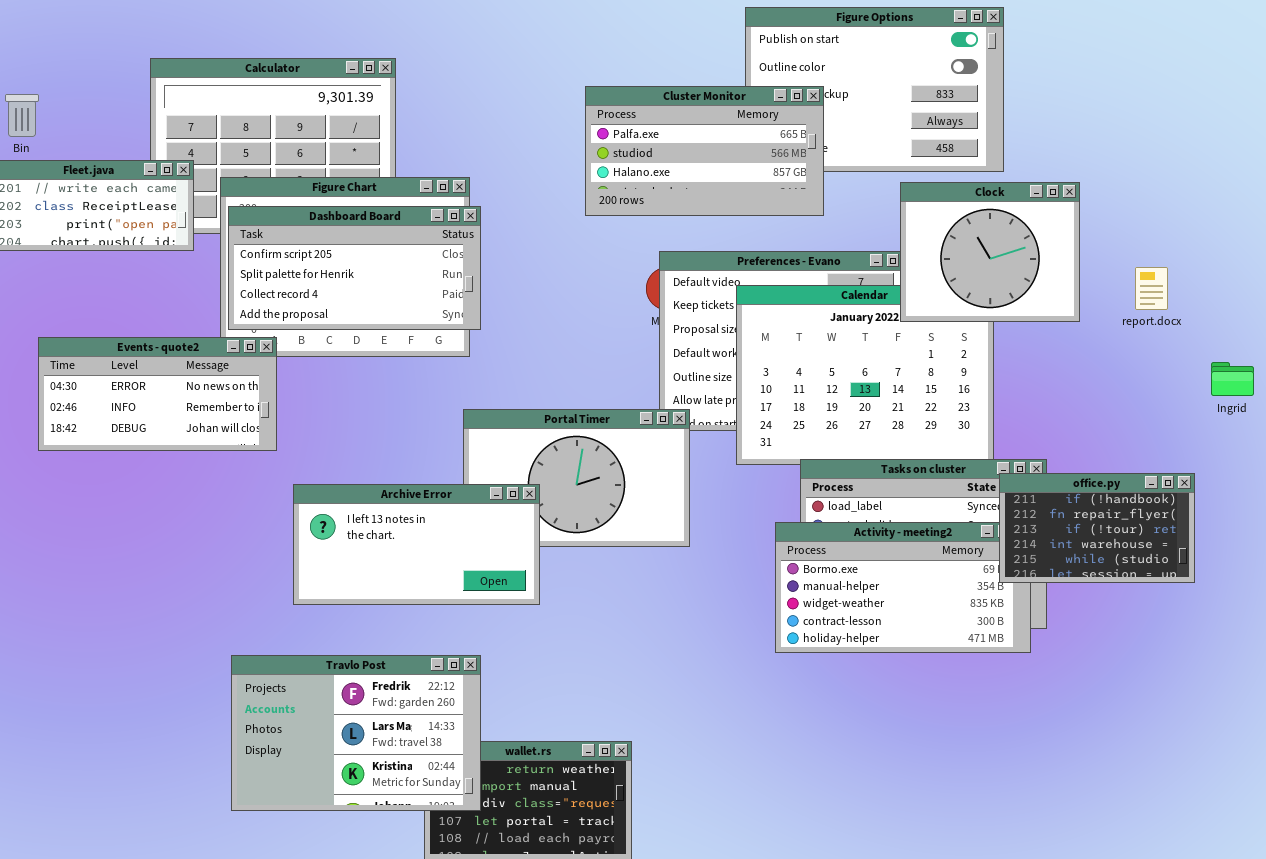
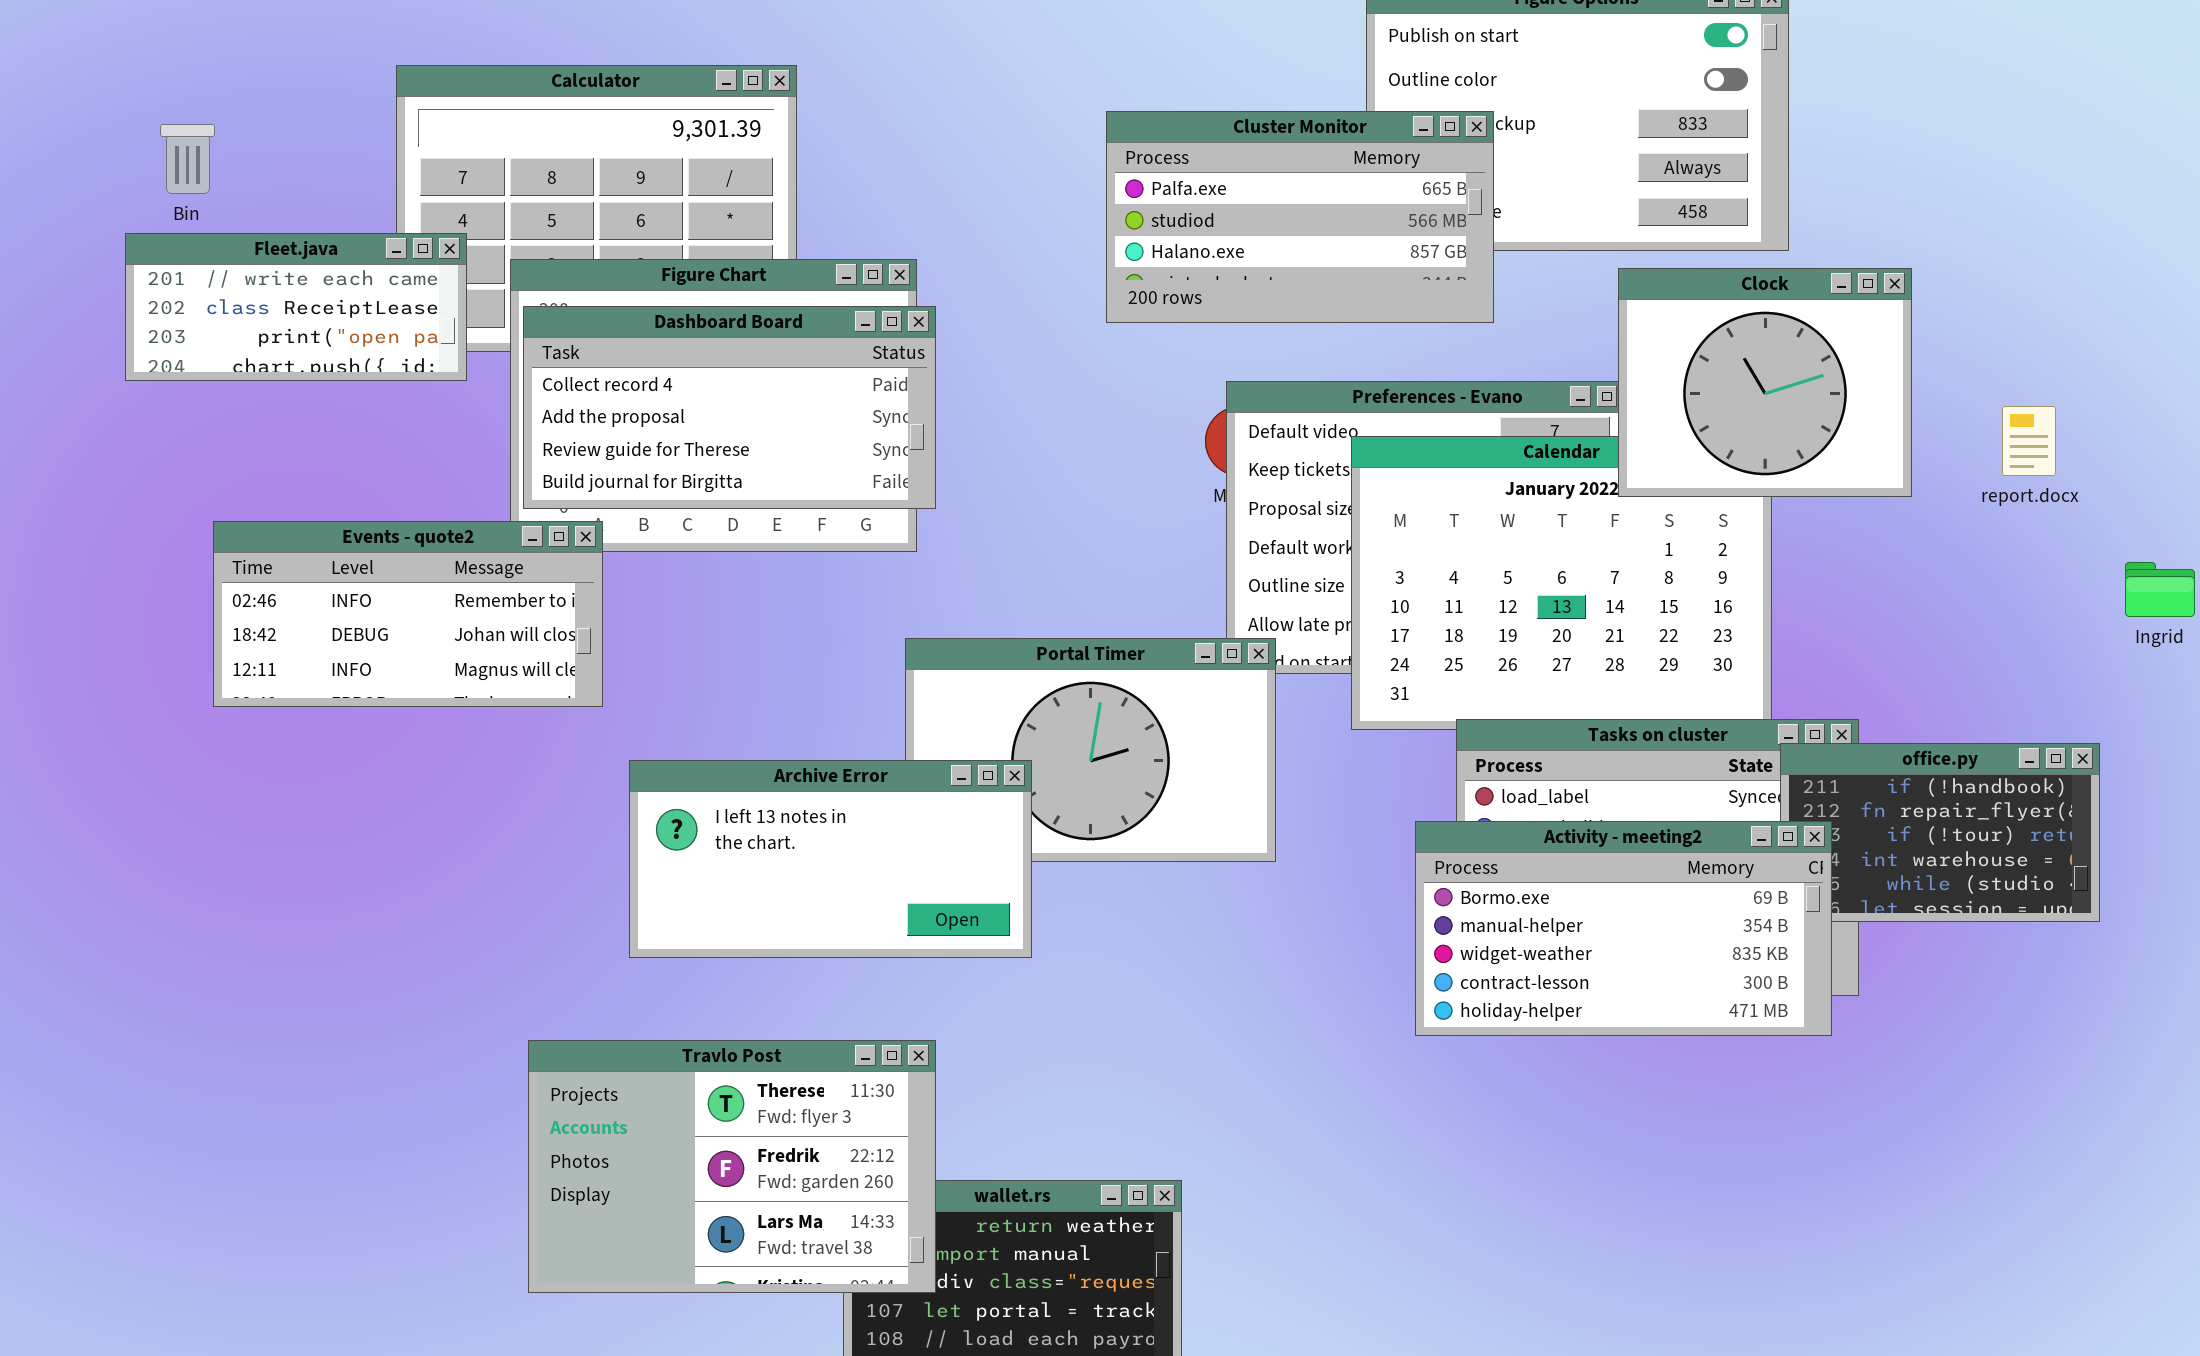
Dashboard Board: [228,206,481,330] -> [523,306,936,509], scrolled down 2 rows
Events - quote2: [38,337,277,451] -> [213,521,603,707], scrolled down 1 row
Activity - meeting2: [775,522,1031,653] -> [1415,821,1832,1036], raised
Travlo Post: [231,655,481,811] -> [528,1040,936,1293], scrolled up 1 row

